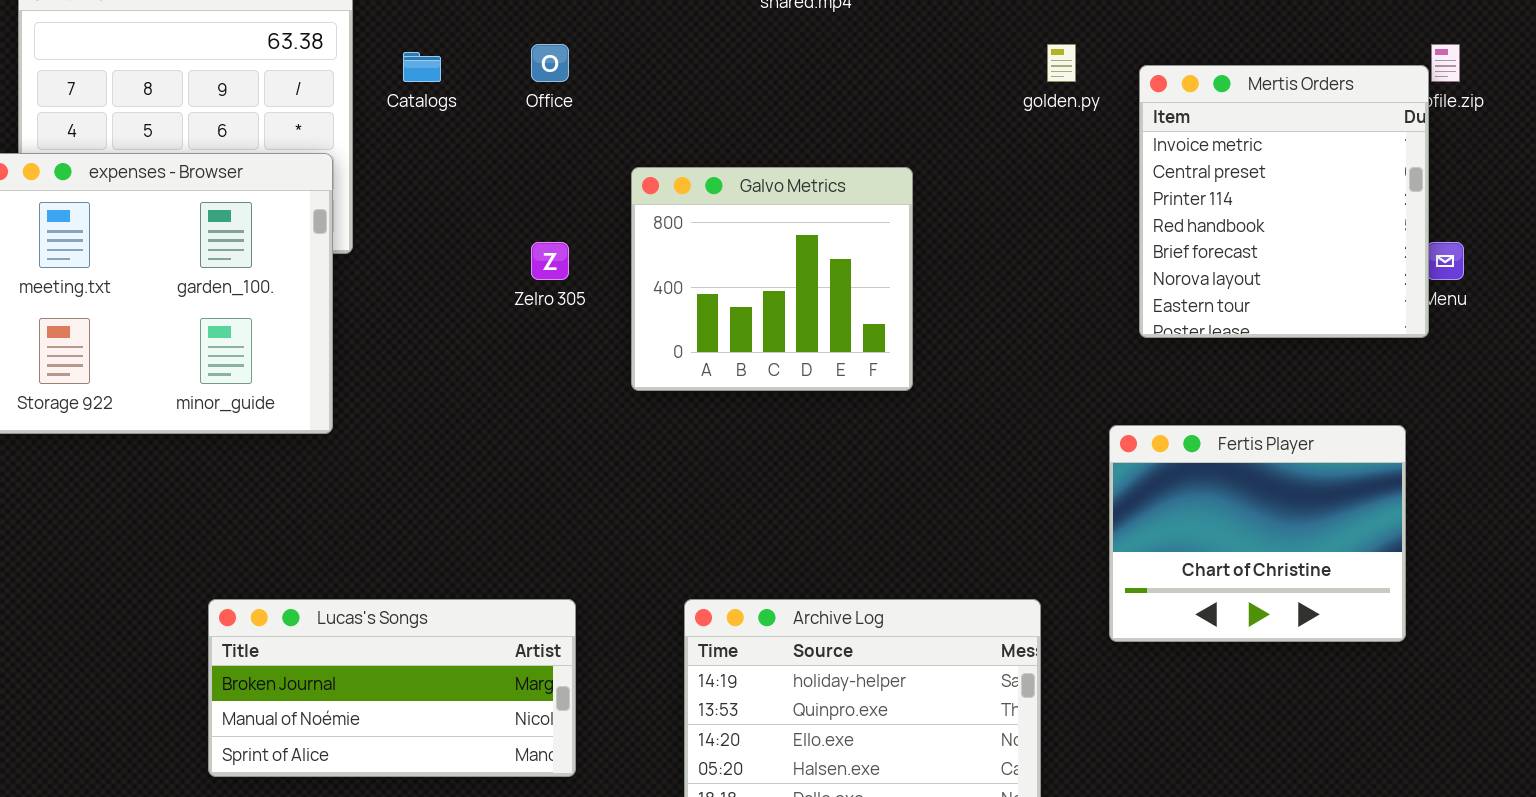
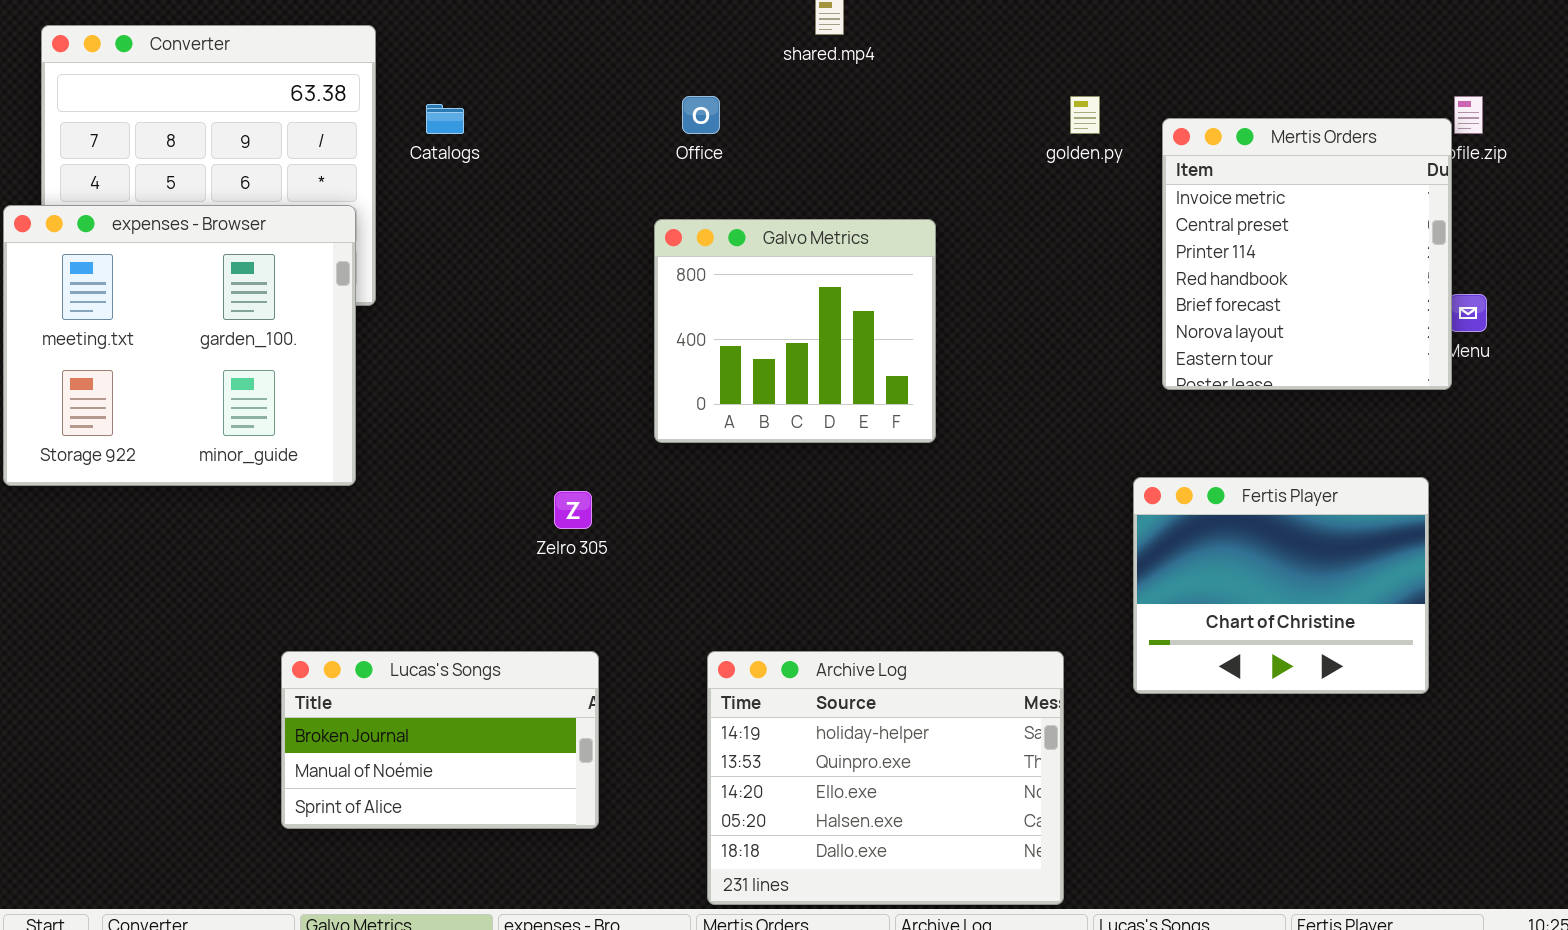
Office: [531,44,569,82] -> [682,96,720,134], moved
Zelro 305: [531,242,569,280] -> [554,491,592,529], moved
Lucas's Songs: [208,599,576,777] -> [281,651,599,829], resized

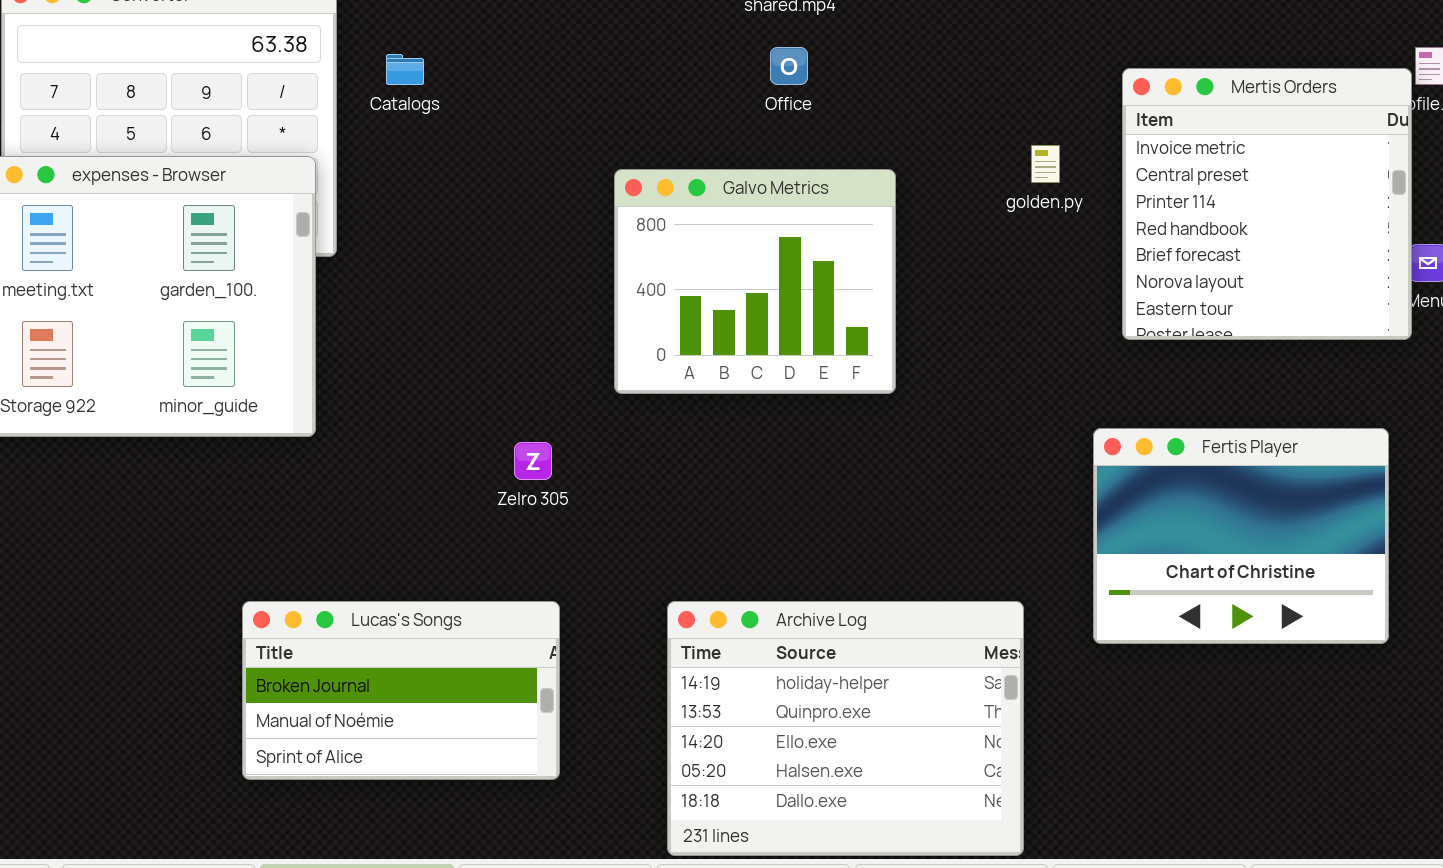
Office: [682,96,720,134] -> [770,47,808,85], moved
golden.py: [1070,96,1100,134] -> [1031,145,1060,183], moved

